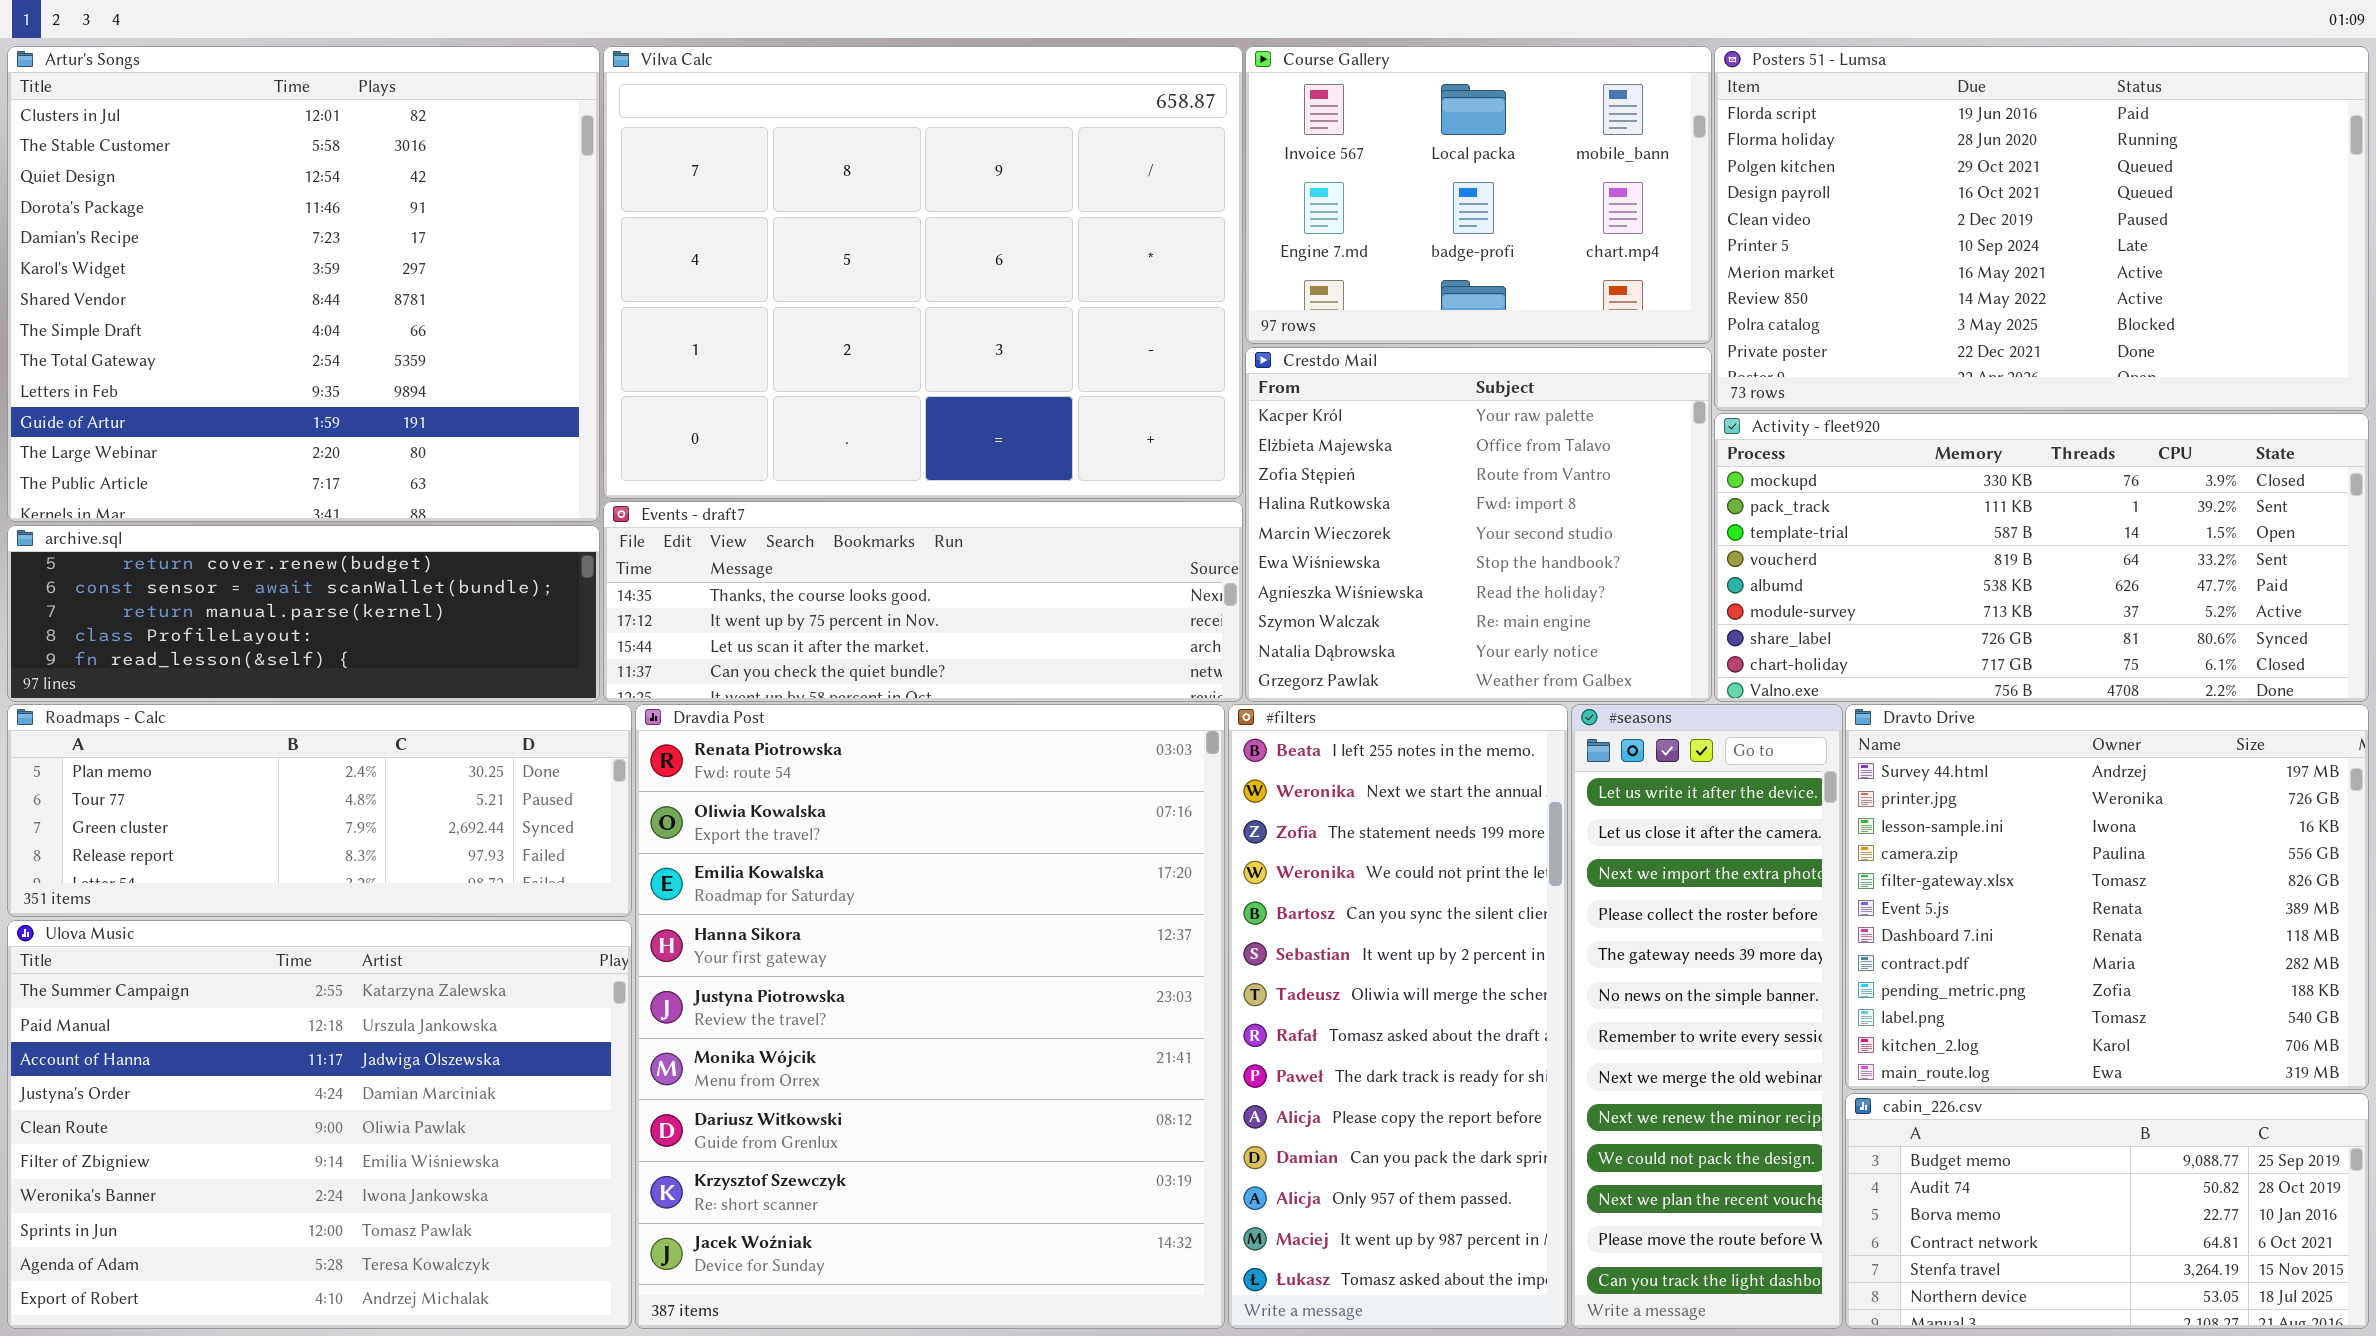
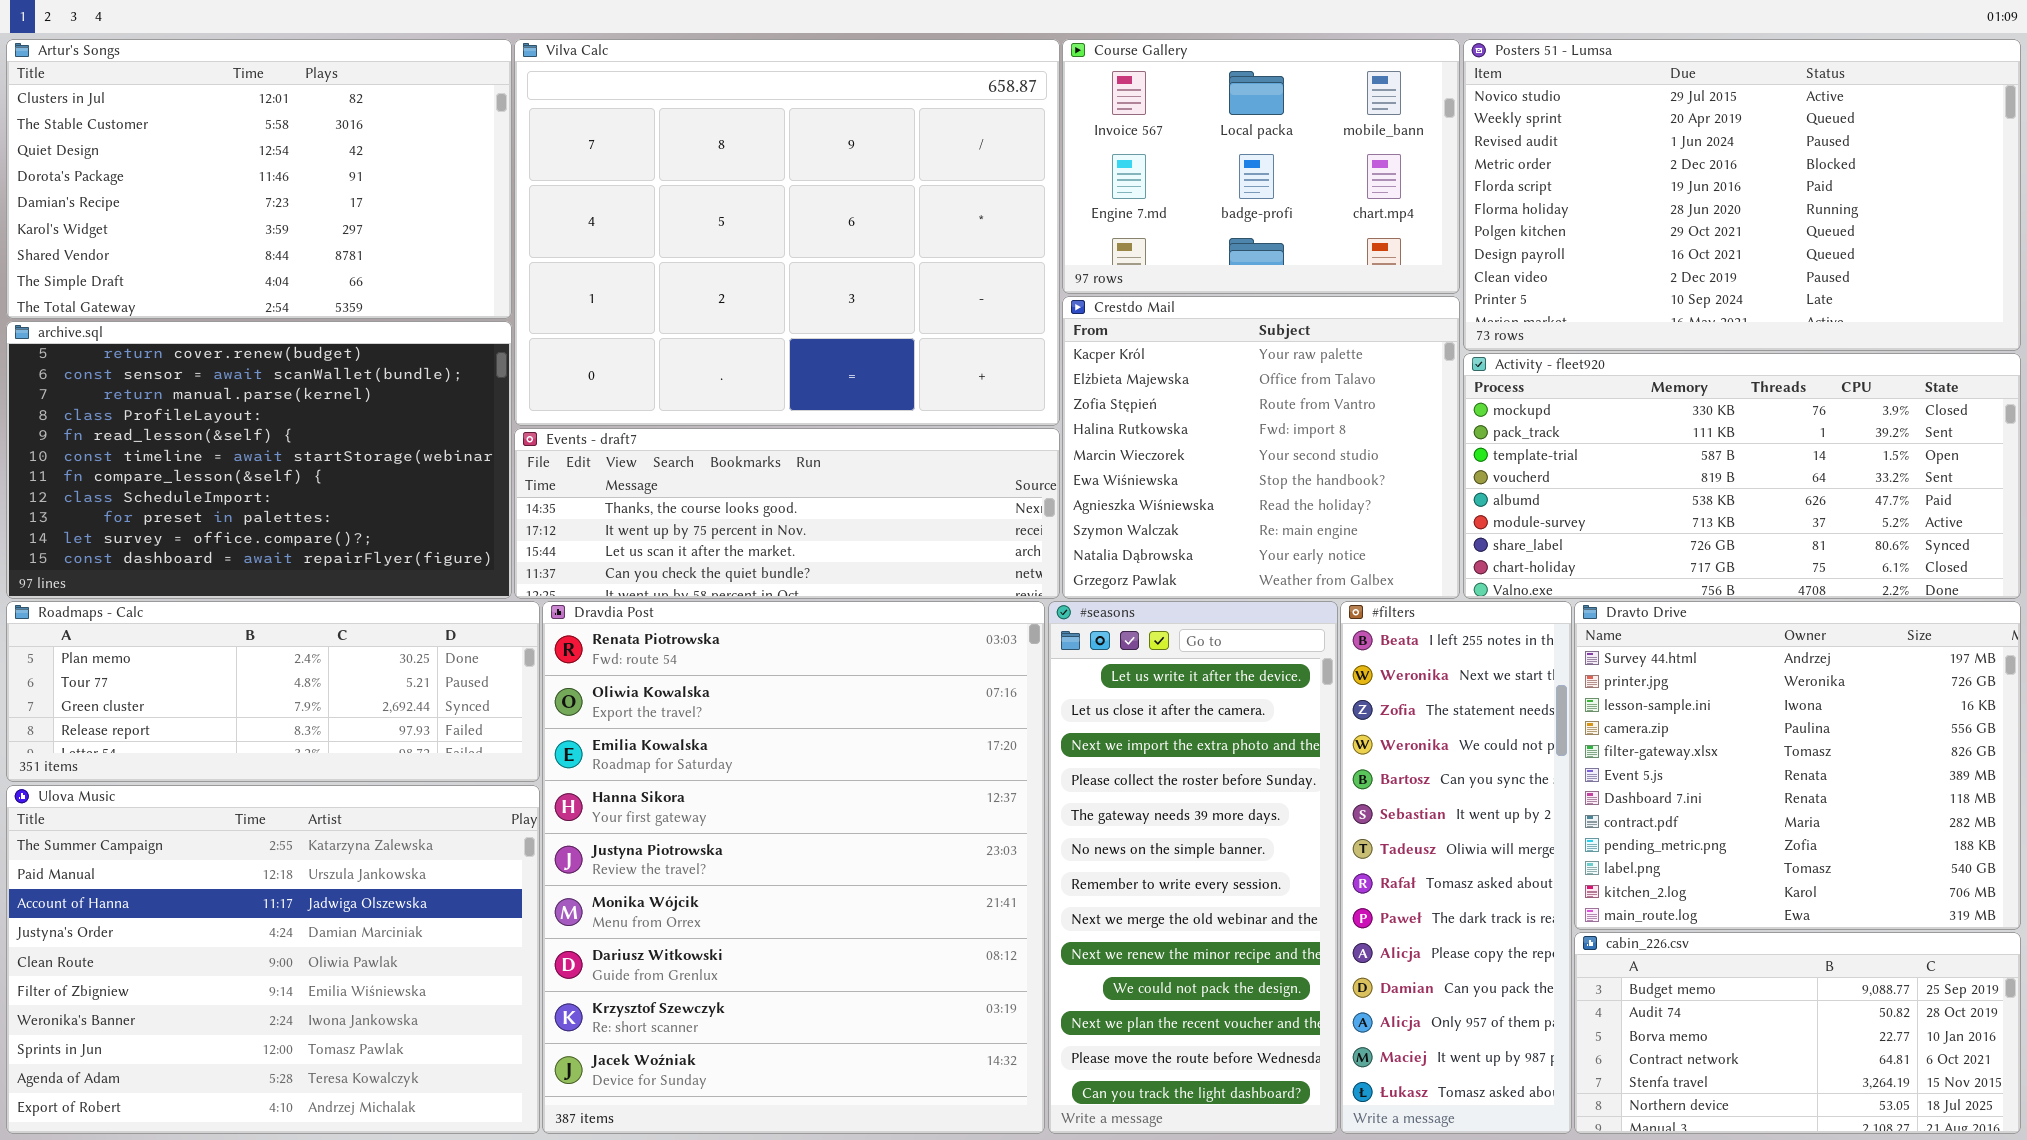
Artur's Songs: [7,46,600,522] -> [6,39,512,319], resized
Posters 51 - Lumsa: [1714,46,2369,411] -> [1463,39,2021,351], scrolled up 4 rows
archive.sql: [7,525,600,702] -> [6,321,512,599], resized
#filters: [1228,704,1568,1329] -> [1340,601,1572,1134], moved, resized
#seasons: [1571,704,1843,1329] -> [1048,601,1338,1134], moved, resized

